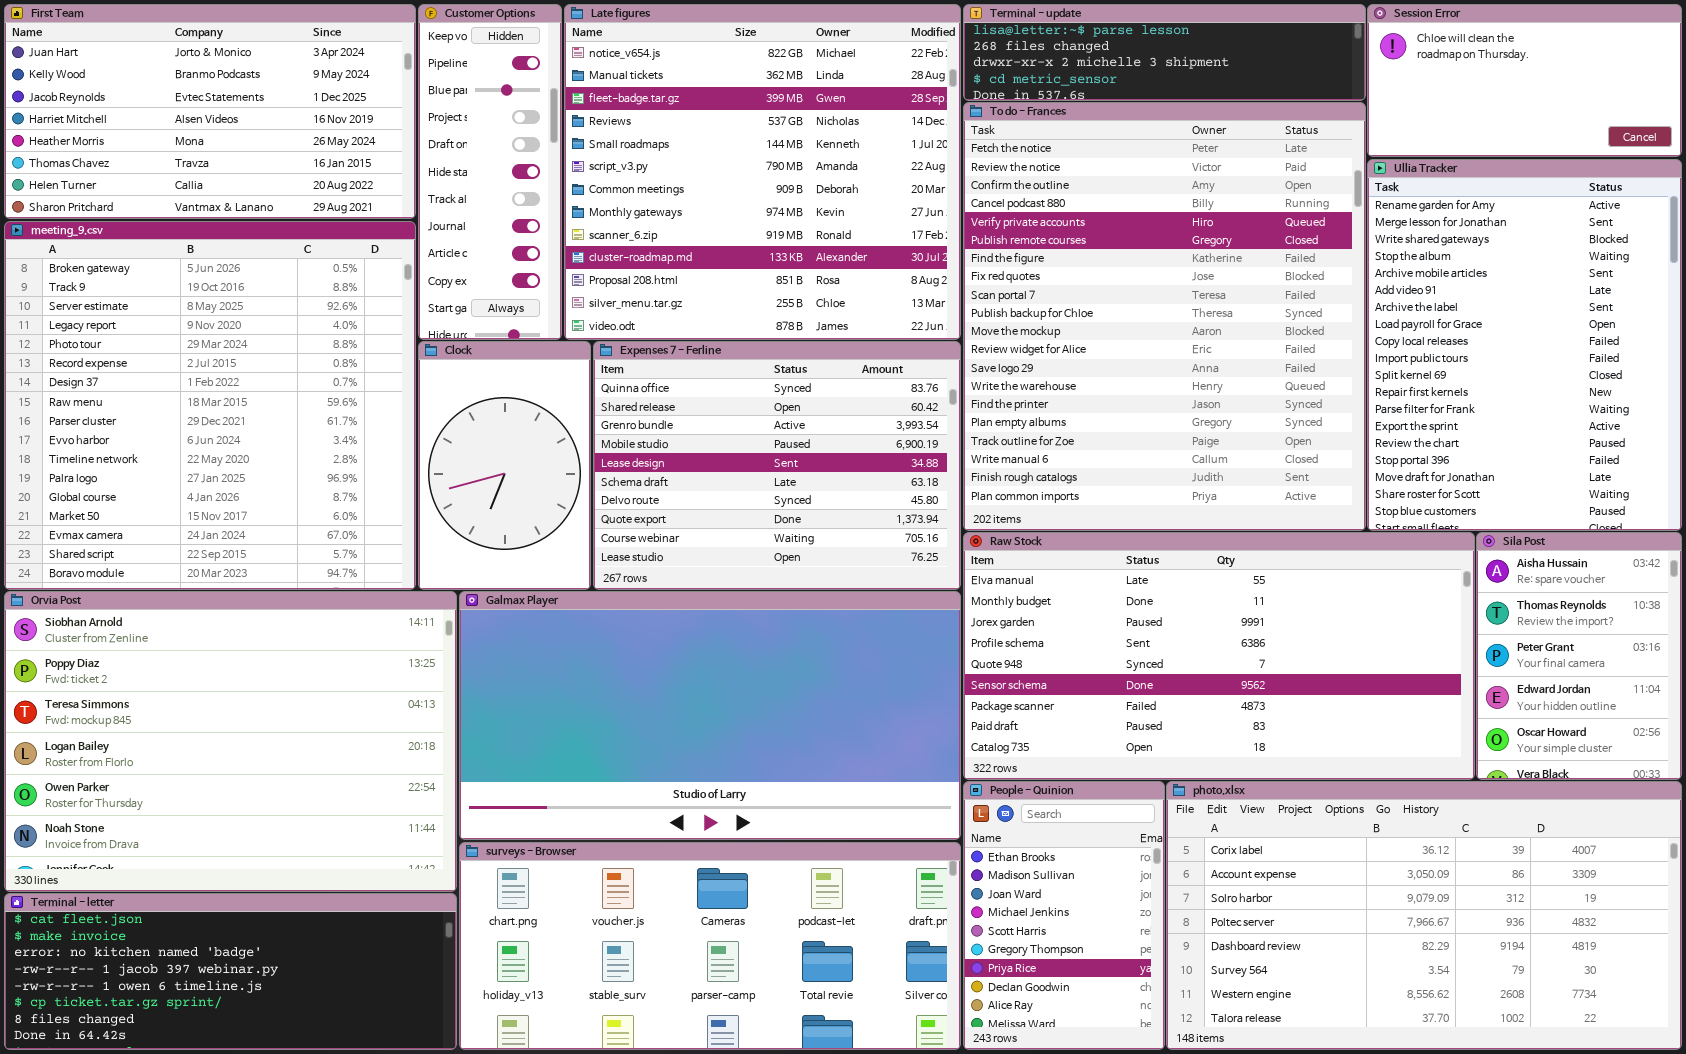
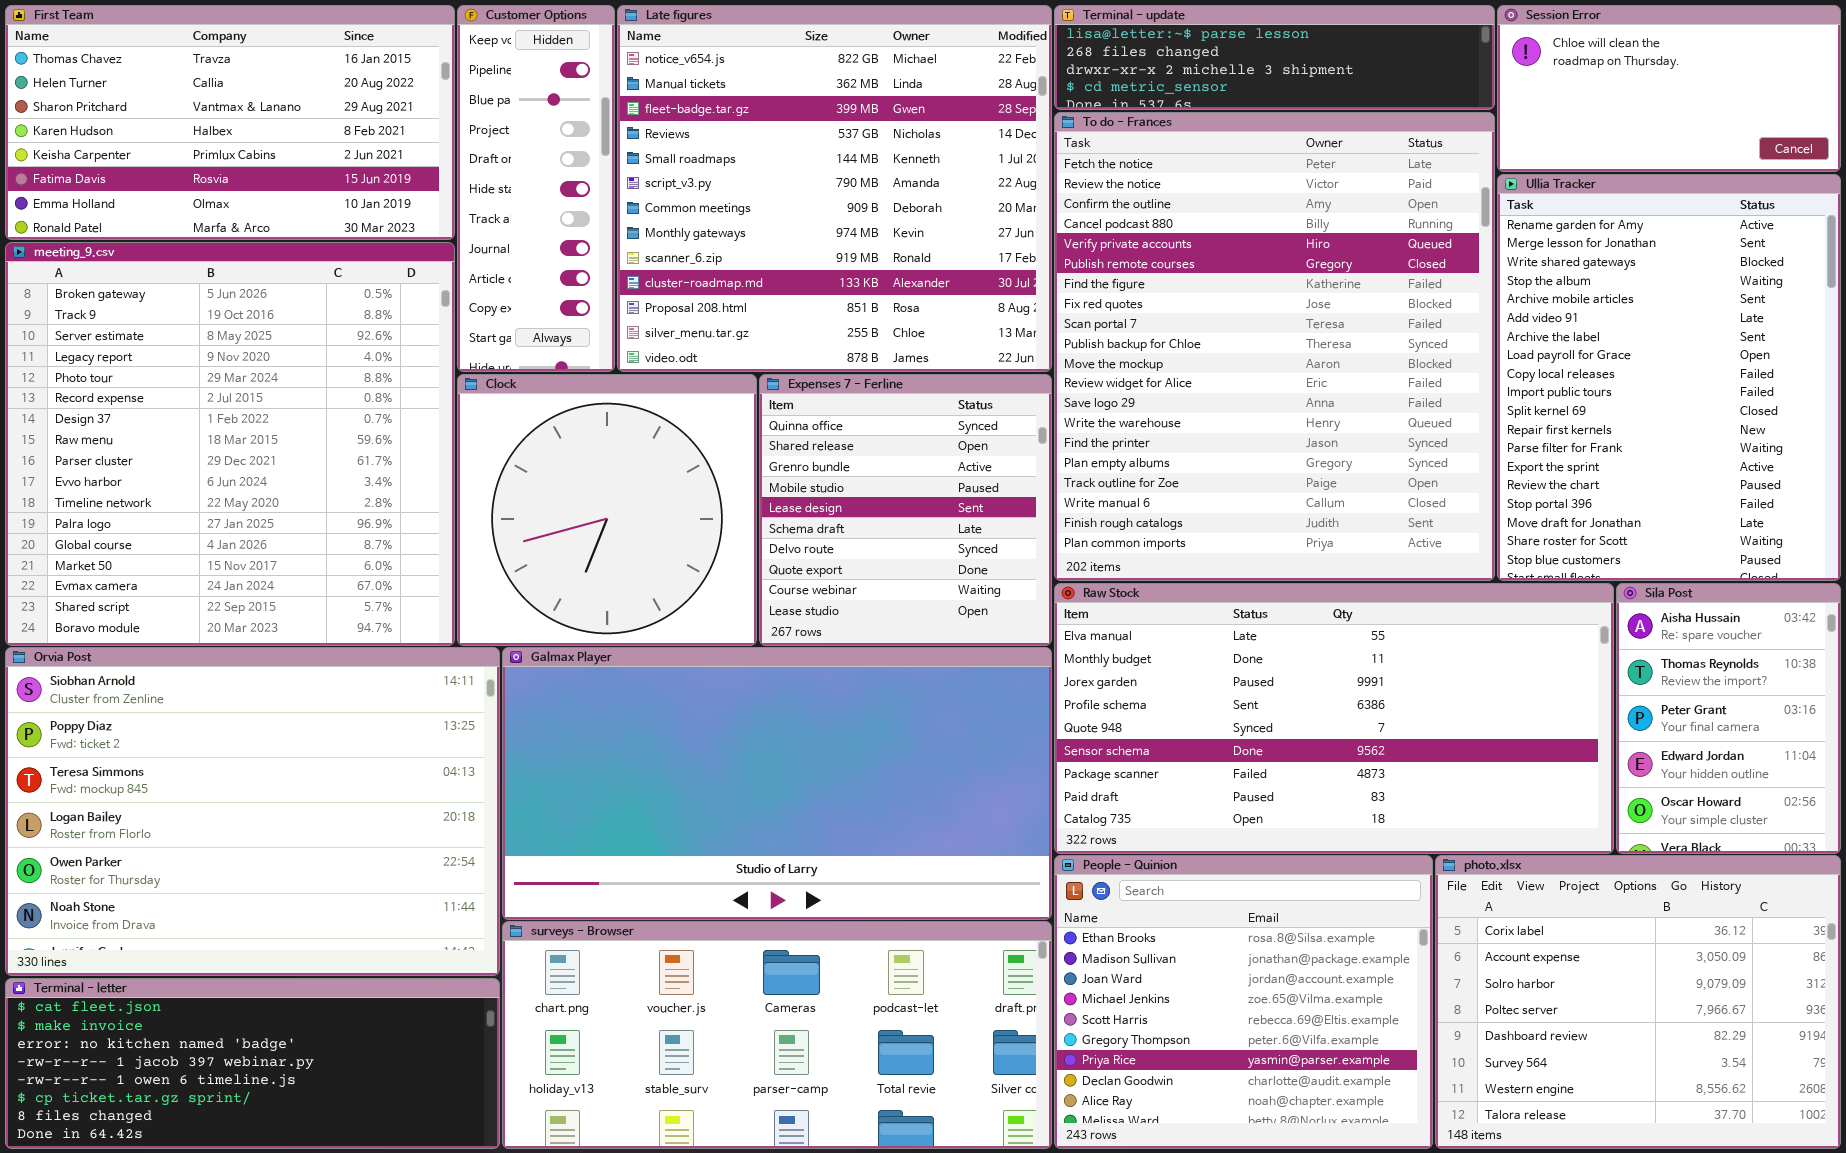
First Team: [4,4,416,219] -> [5,5,455,240], scrolled down 5 rows
Clock: [418,341,591,590] -> [457,374,757,646], resized
Expenses 7 - Ferline: [593,341,961,590] -> [759,374,1052,646], resized
People - Quinion: [963,781,1165,1050] -> [1054,855,1433,1149], resized
photo.xlsx: [1166,781,1682,1050] -> [1435,855,1841,1149], resized

